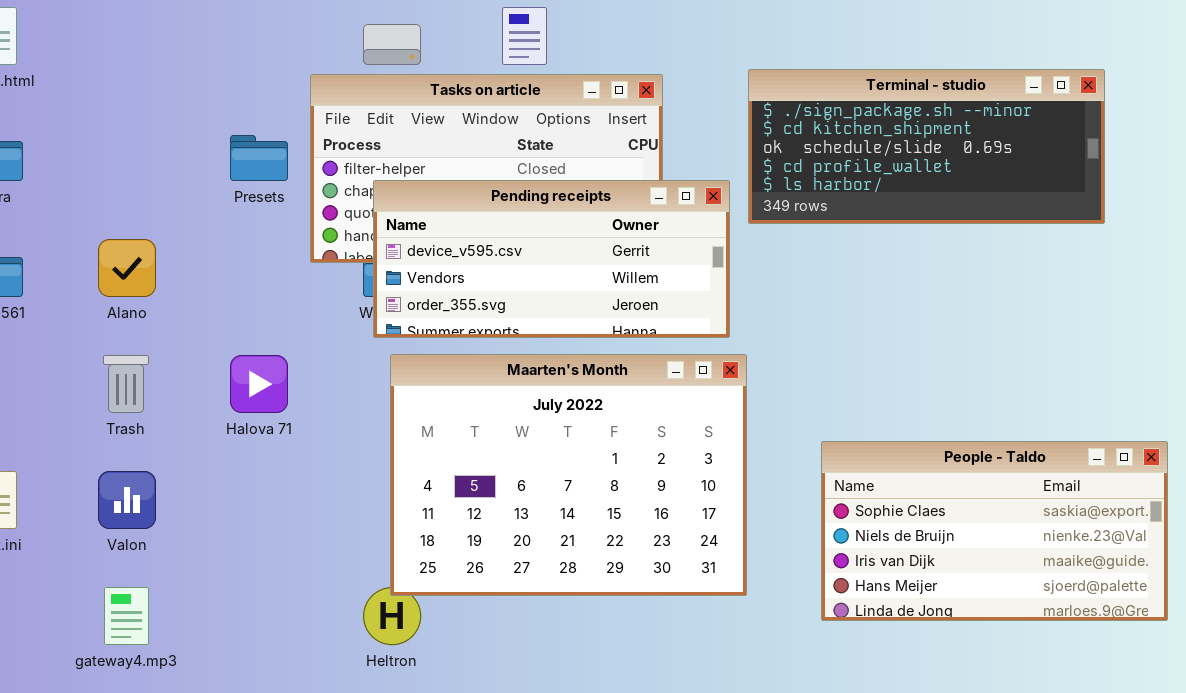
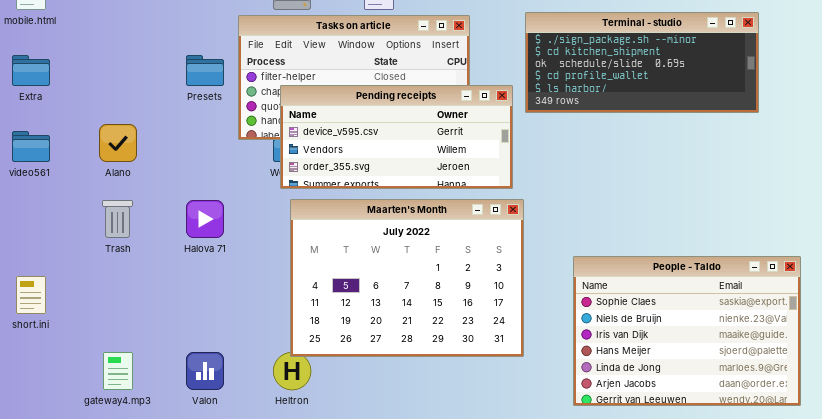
People - Taldo: [821,441,1168,621] -> [573,256,801,406], resized
Valon: [98,471,156,529] -> [186,352,224,390], moved

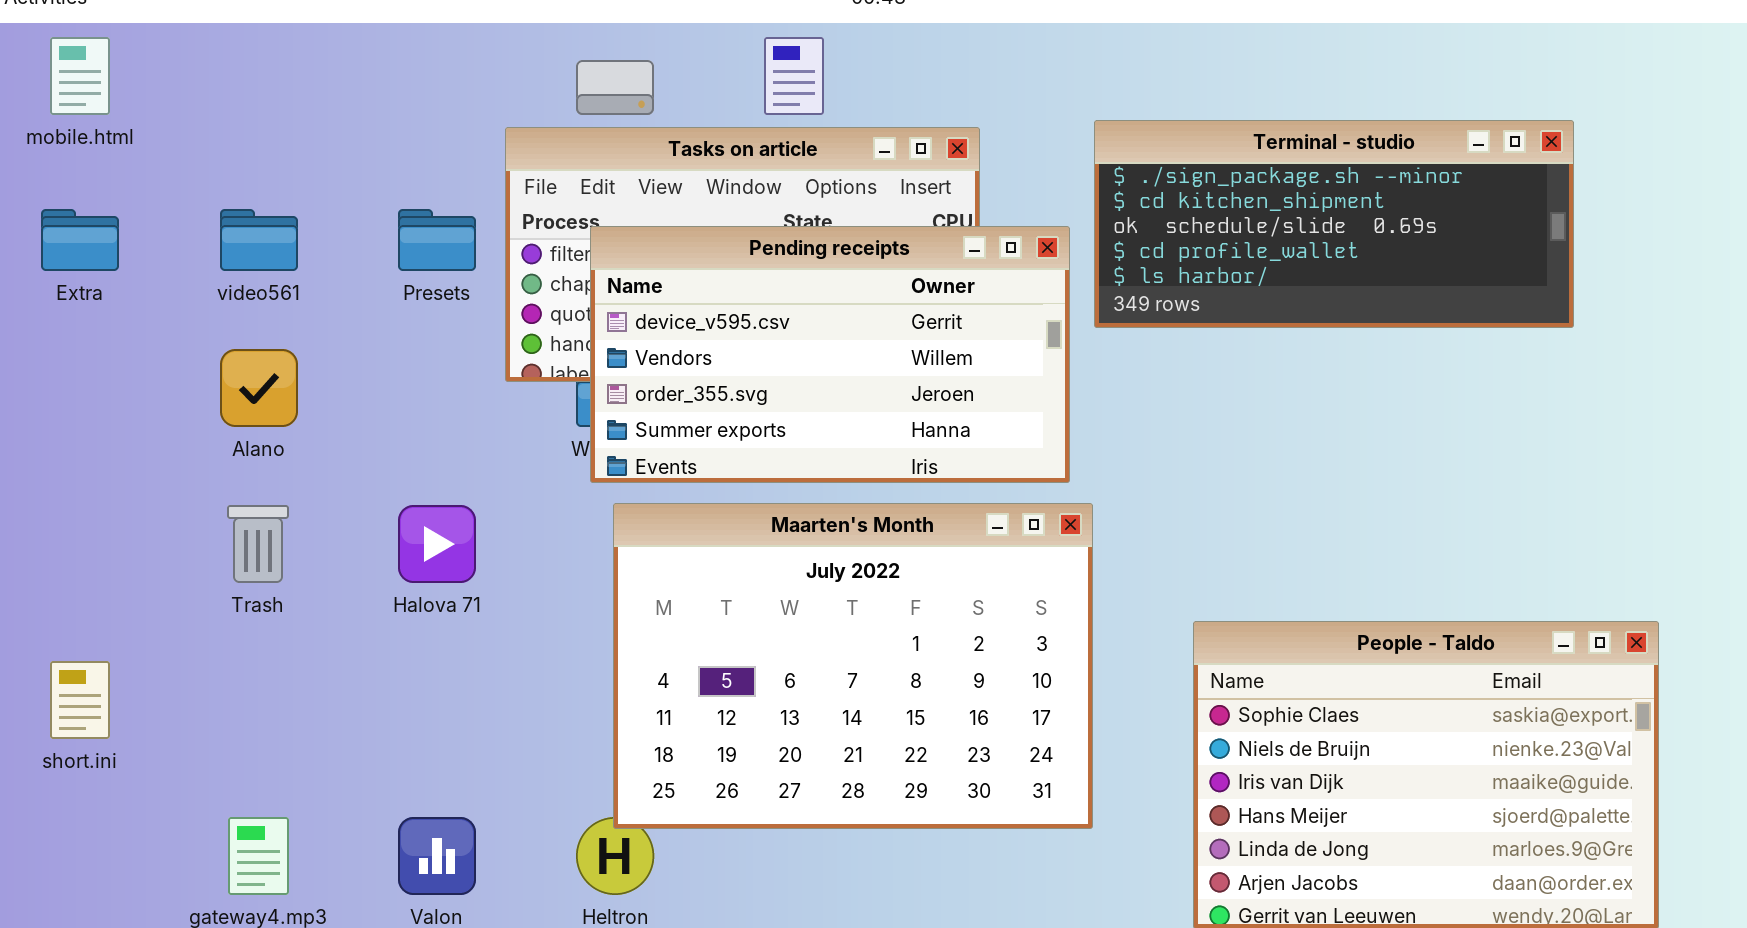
Pending receipts: [280,85,513,189] -> [590,226,1070,483], resized
video561: [12,131,50,162] -> [220,209,298,271], moved

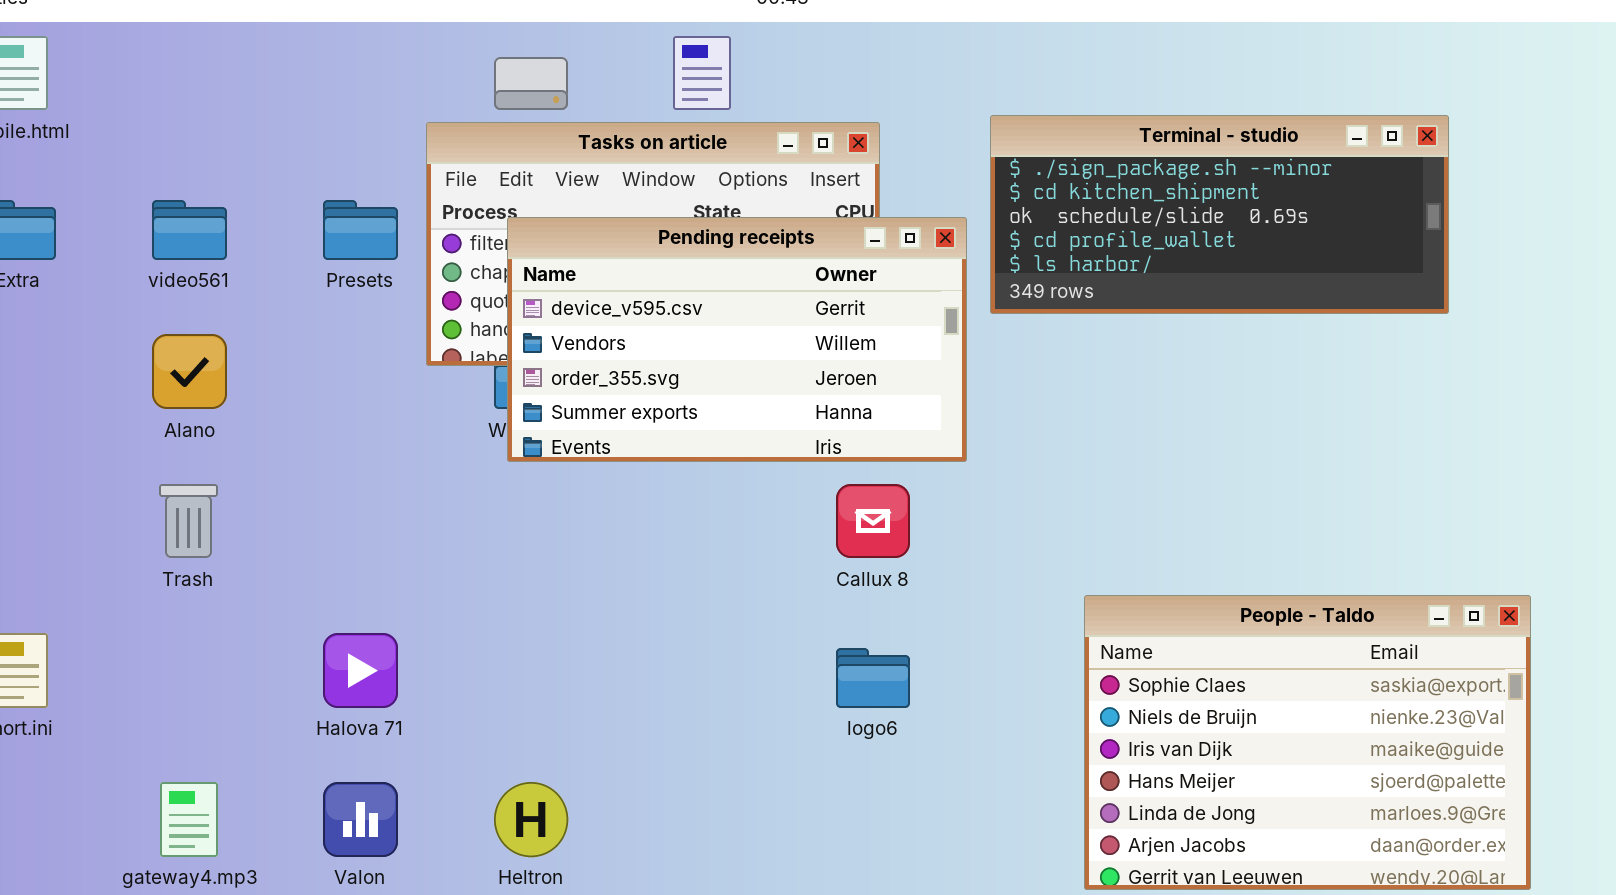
Maarten's Month: [613,503,1093,829] -> none, closed
Halova 71: [398,505,476,583] -> [323,633,398,708], moved

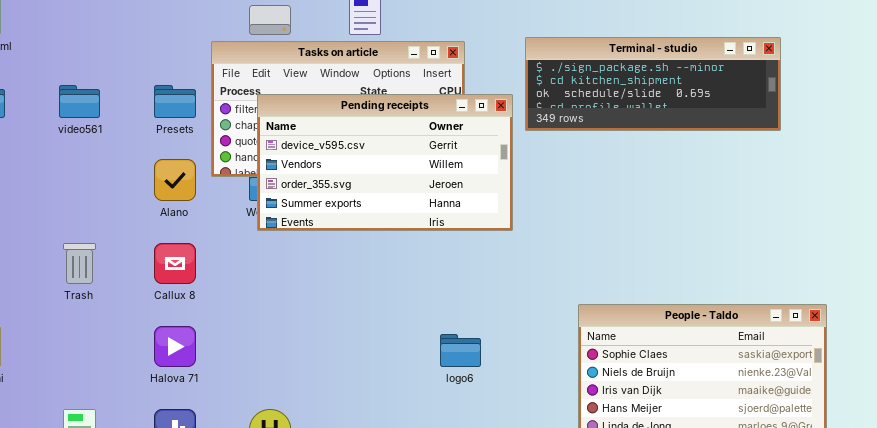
Terminal - studio: [990,115,1449,314] -> [525,37,781,131], resized
Alano: [152,334,227,409] -> [154,159,196,201], moved
Callux 8: [836,484,910,558] -> [154,243,196,284], moved

